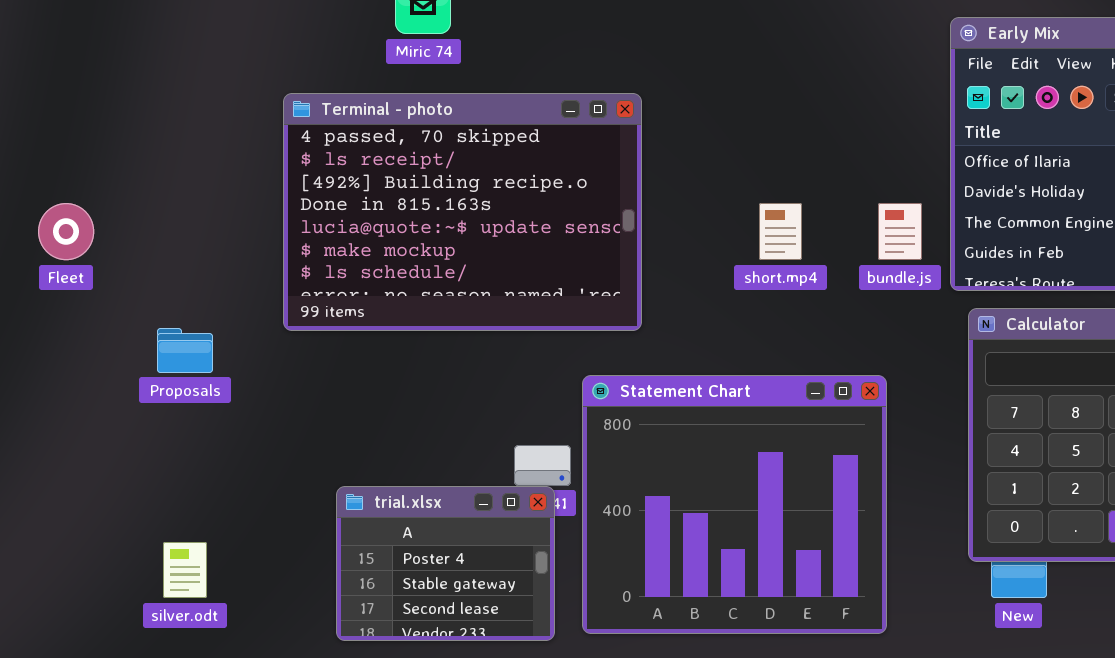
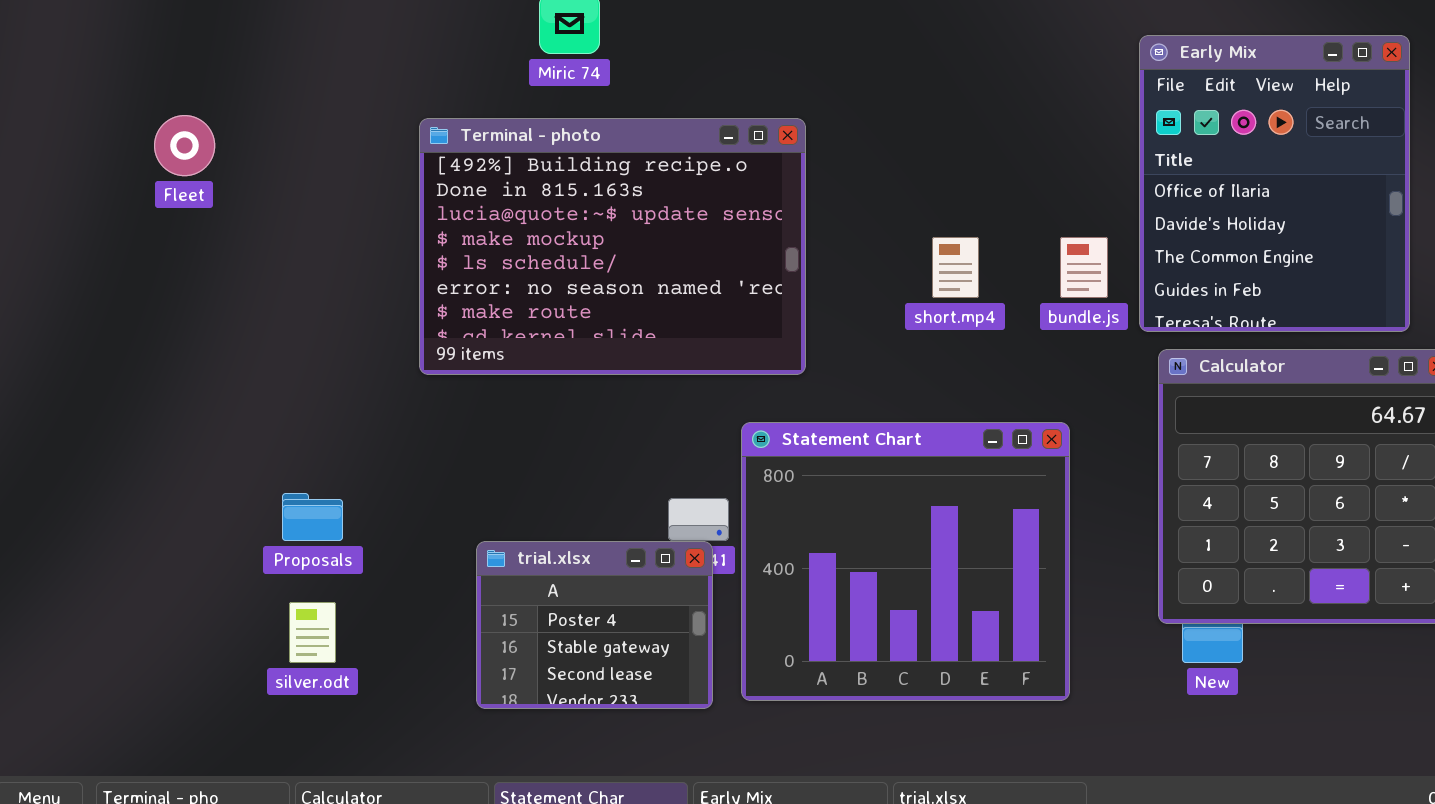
Terminal - photo: [283,93,642,331] -> [419,118,806,375], scrolled down 2 rows
Fleet: [38,203,94,260] -> [154,115,215,176], moved
Proposals: [157,328,213,373] -> [282,493,343,541], moved

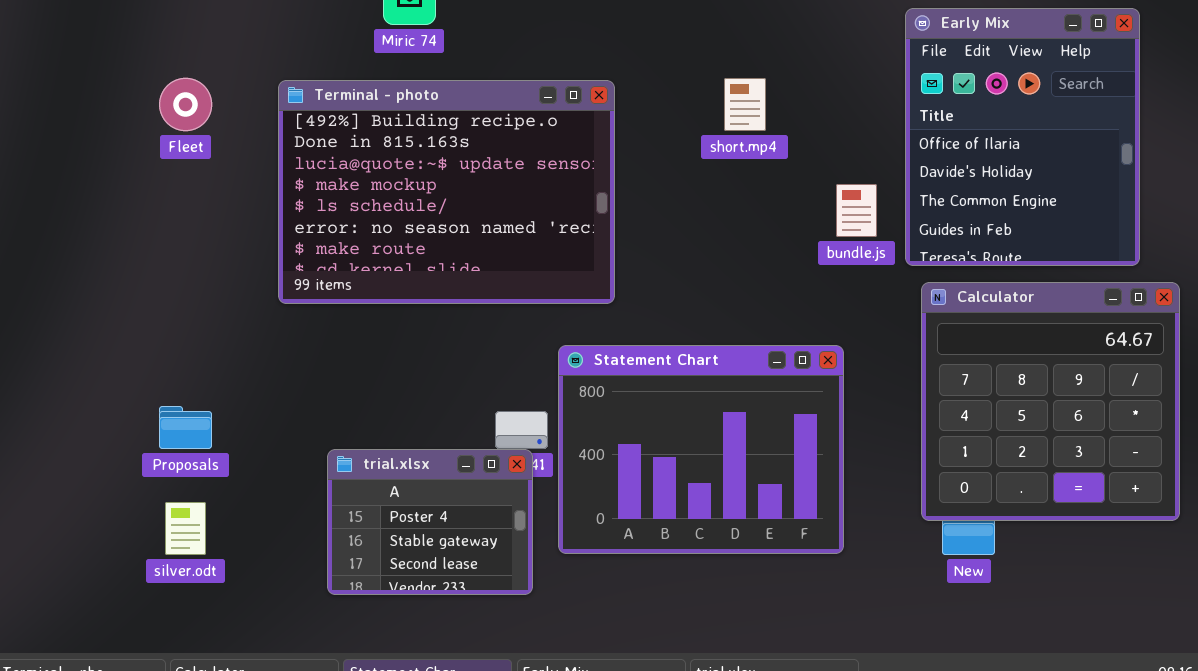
Fleet: [154,115,215,176] -> [159,78,212,131], moved
short.mp4: [932,237,979,298] -> [724,78,766,131], moved
Statement Chart: [741,422,1070,701] -> [558,345,844,554], resized

